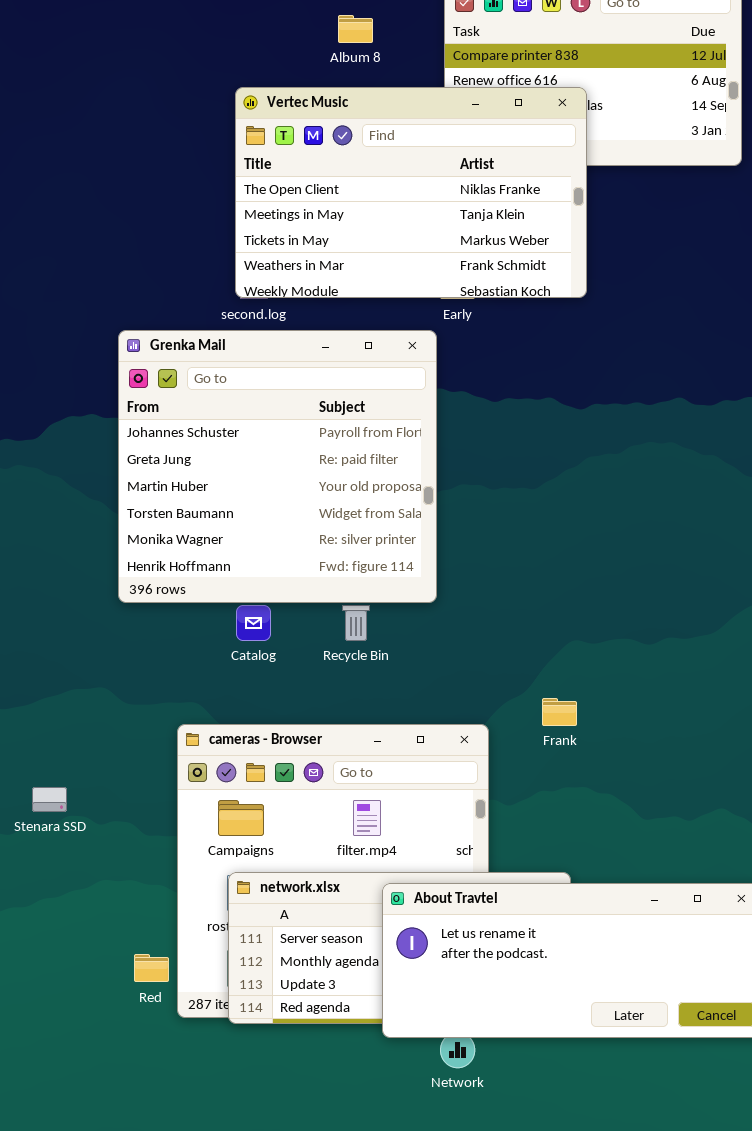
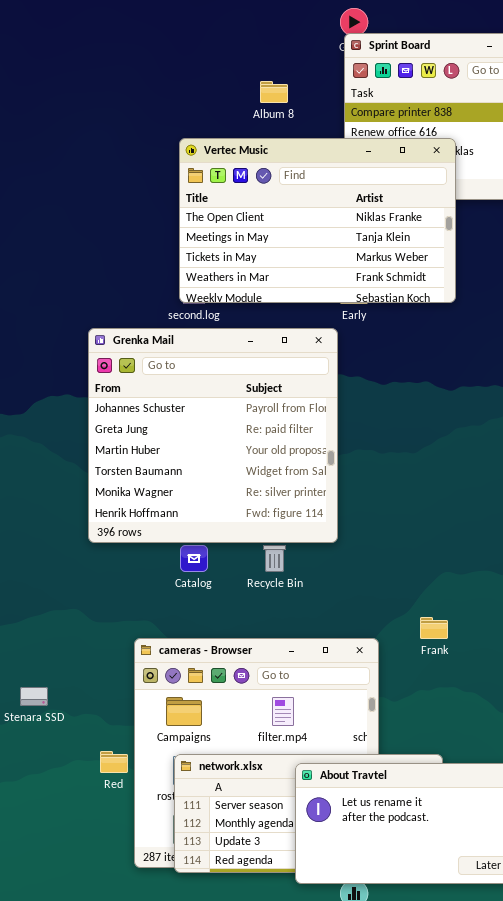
Red: [134,954,169,982] -> [100,751,128,773], moved

